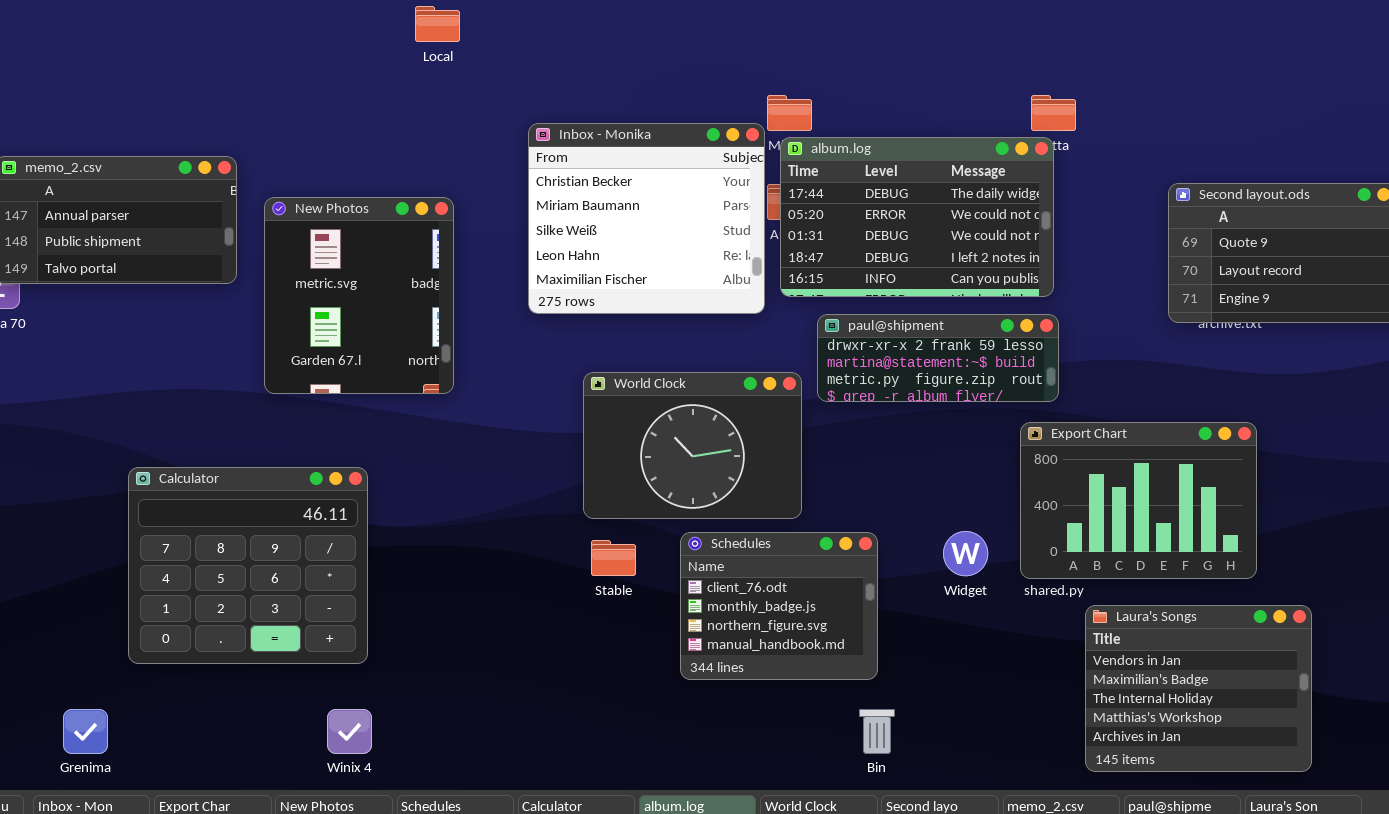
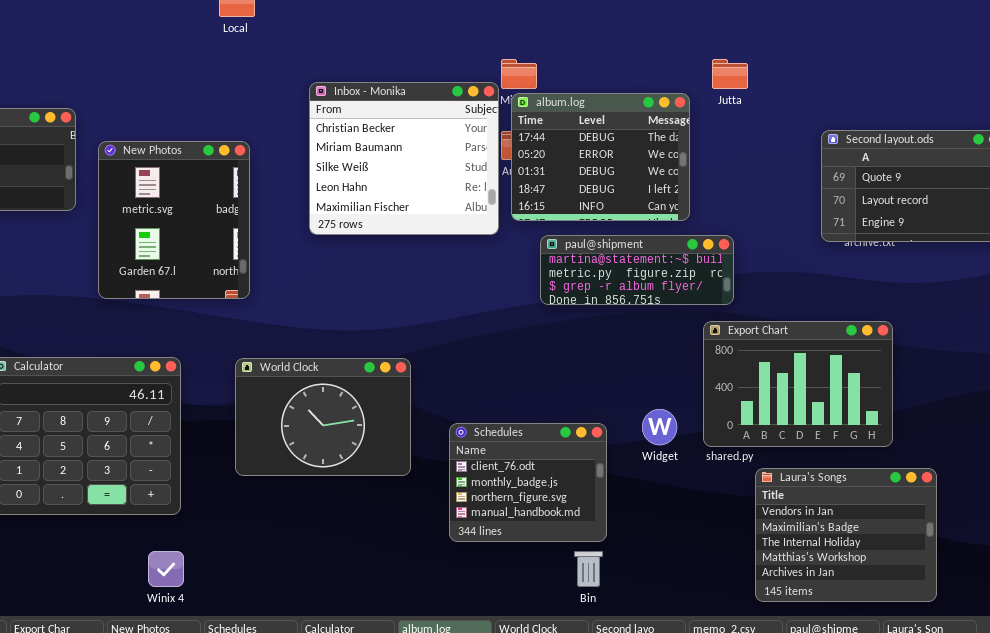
album.log: [780,137,1054,297] -> [511,93,690,221], resized
paul@shipment: [817,314,1059,402] -> [540,235,734,305], scrolled down 1 row
World Clock: [583,372,802,519] -> [235,358,411,476], moved
Schedules: [680,532,878,680] -> [449,423,607,542], moved

